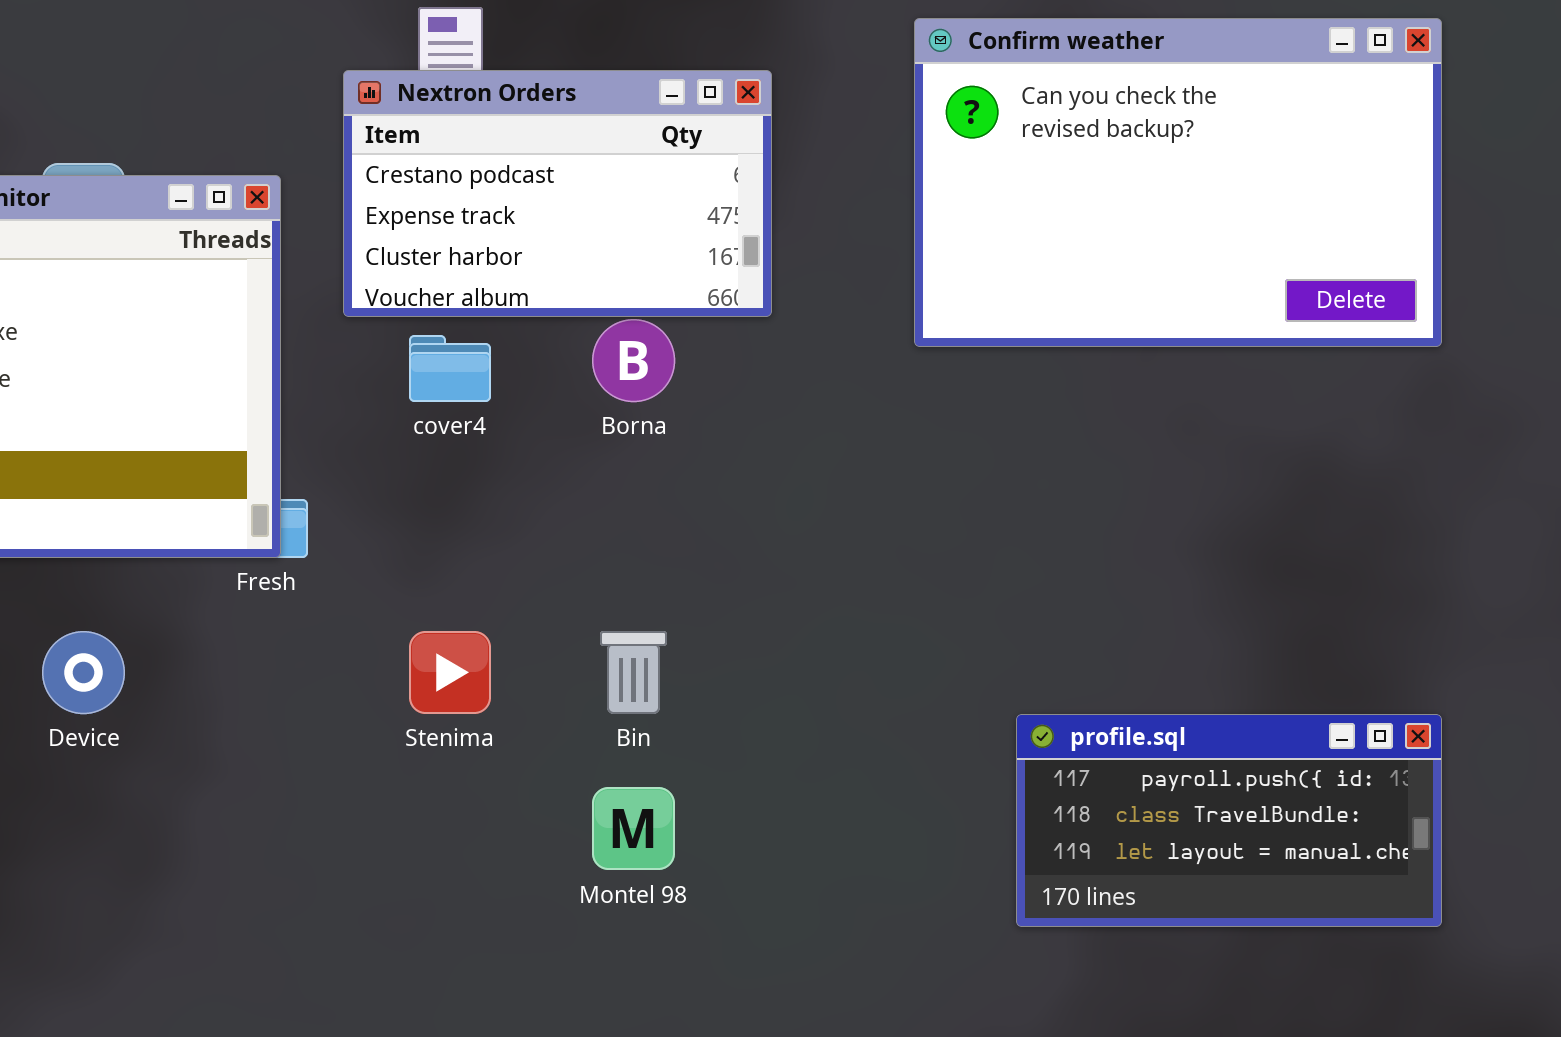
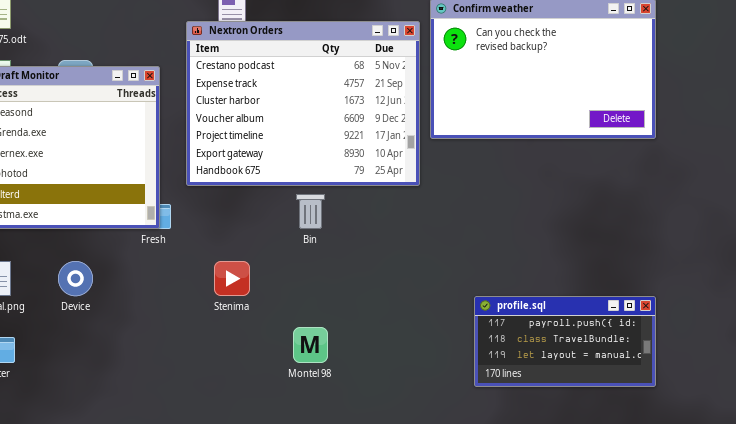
Nextron Orders: [343,70,772,317] -> [186,21,420,186], resized
Bin: [600,631,667,714] -> [296,194,325,229], moved

